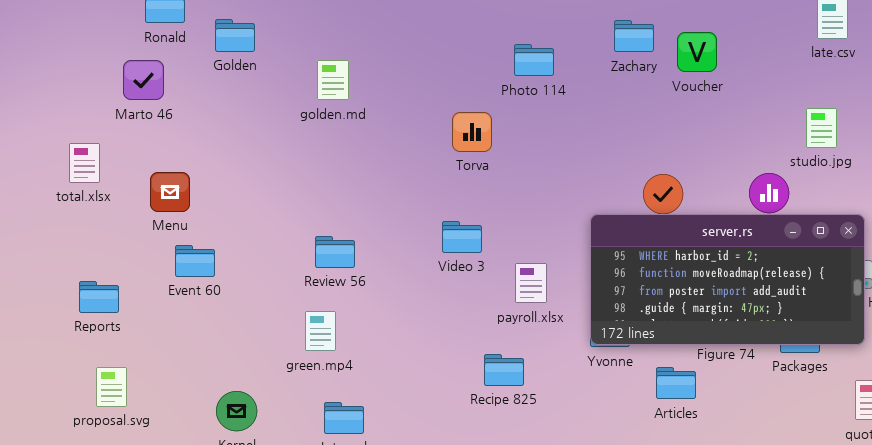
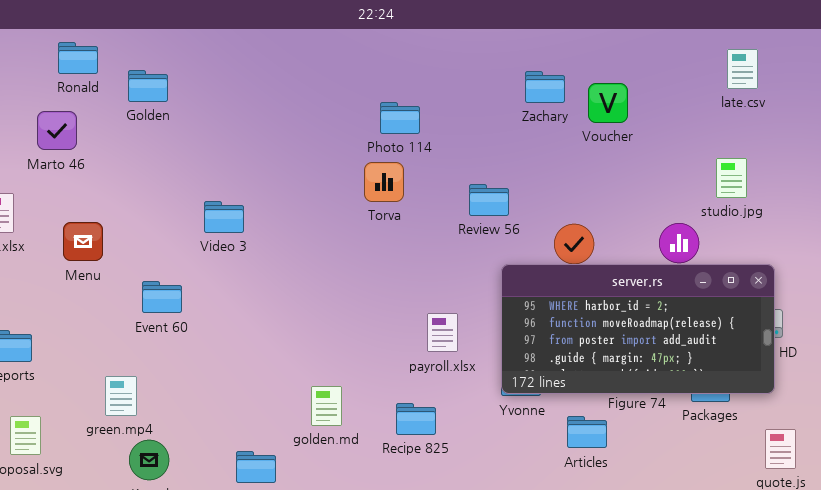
Photo 114: [514,44,554,76] -> [380,102,420,134], moved
golden.md: [317,60,349,100] -> [311,386,342,426], moved
Video 3: [442,221,482,253] -> [204,201,244,233], moved
Review 56: [315,236,355,268] -> [469,184,509,216], moved
Event 60: [175,245,215,277] -> [142,281,182,313], moved
green.mp4: [305,311,336,351] -> [105,376,137,416], moved

